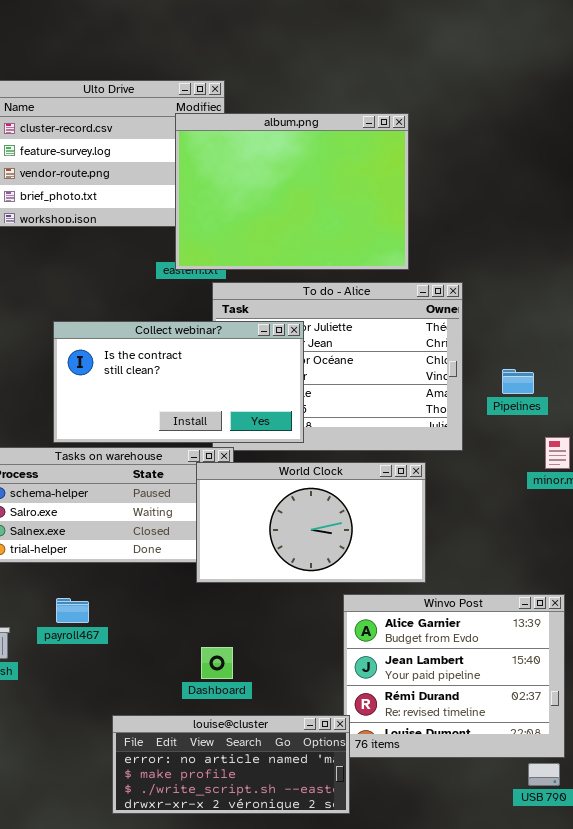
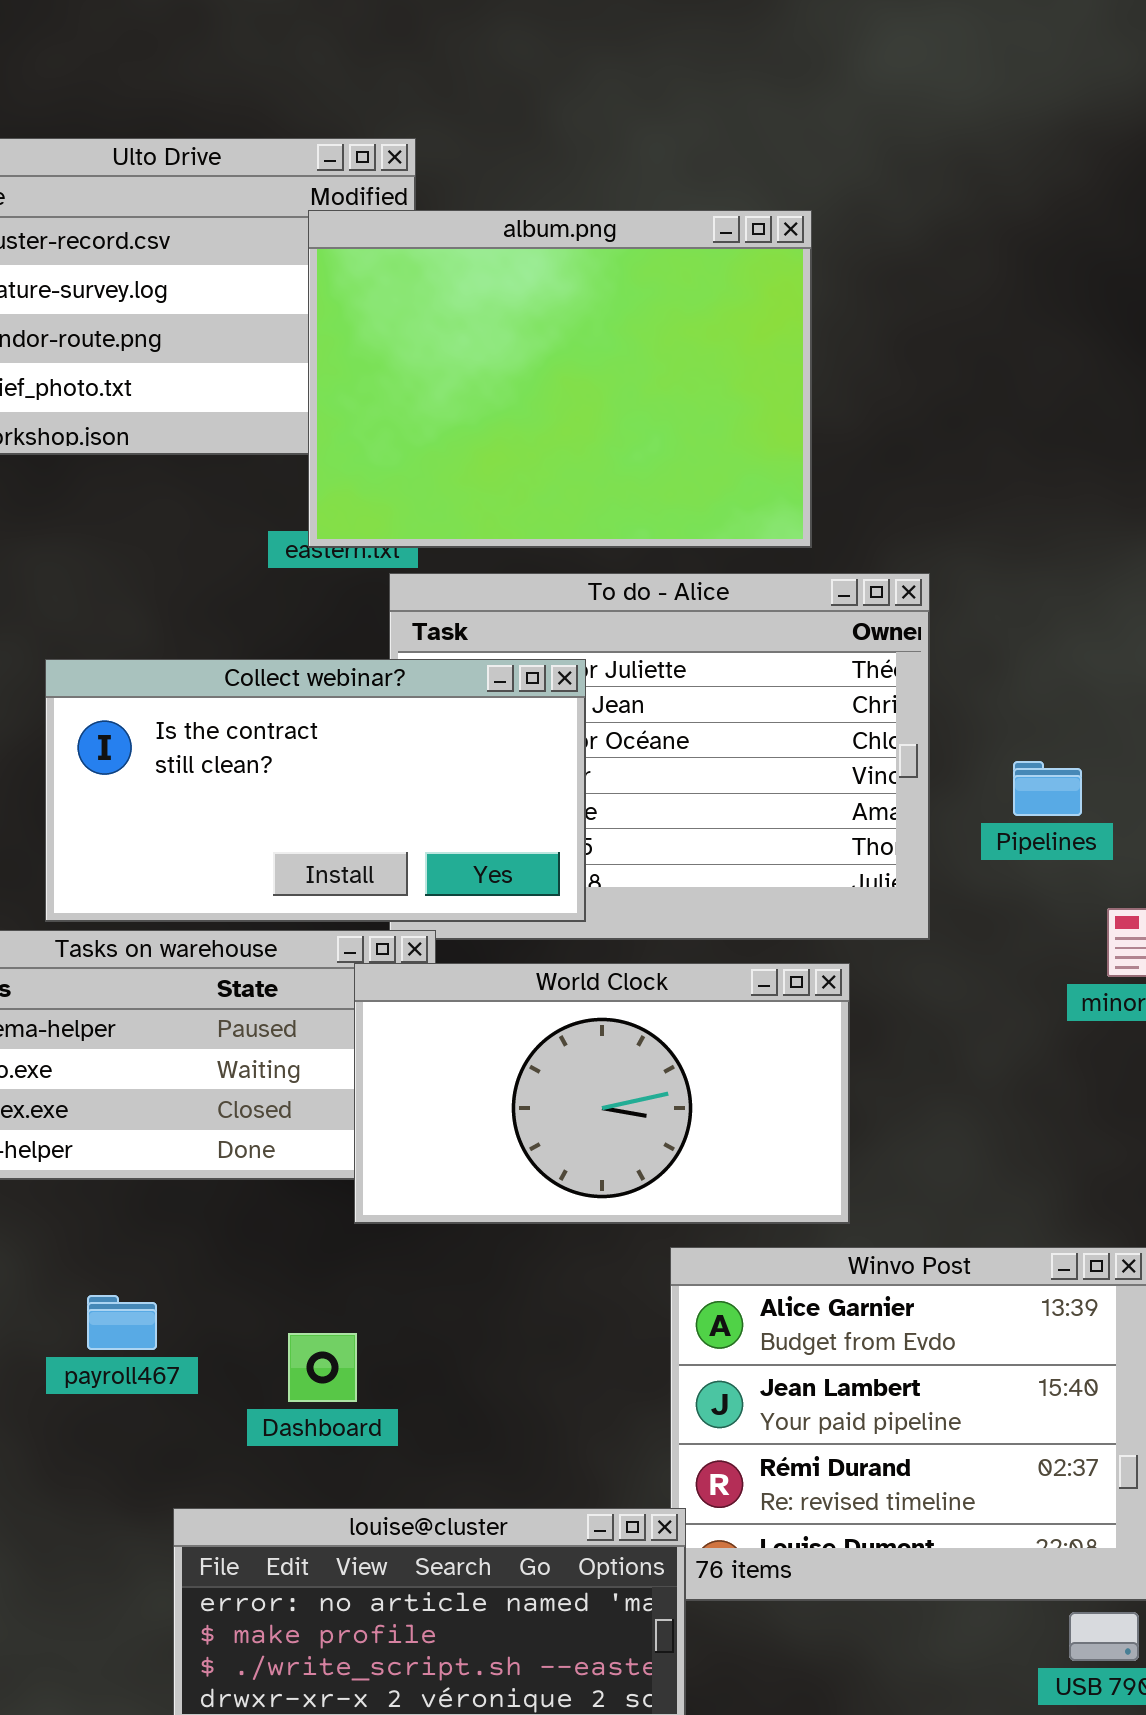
payroll467: [56,598,89,623] -> [87,1295,157,1350], moved
Dashboard: [201,647,233,679] -> [288,1333,357,1402], moved

